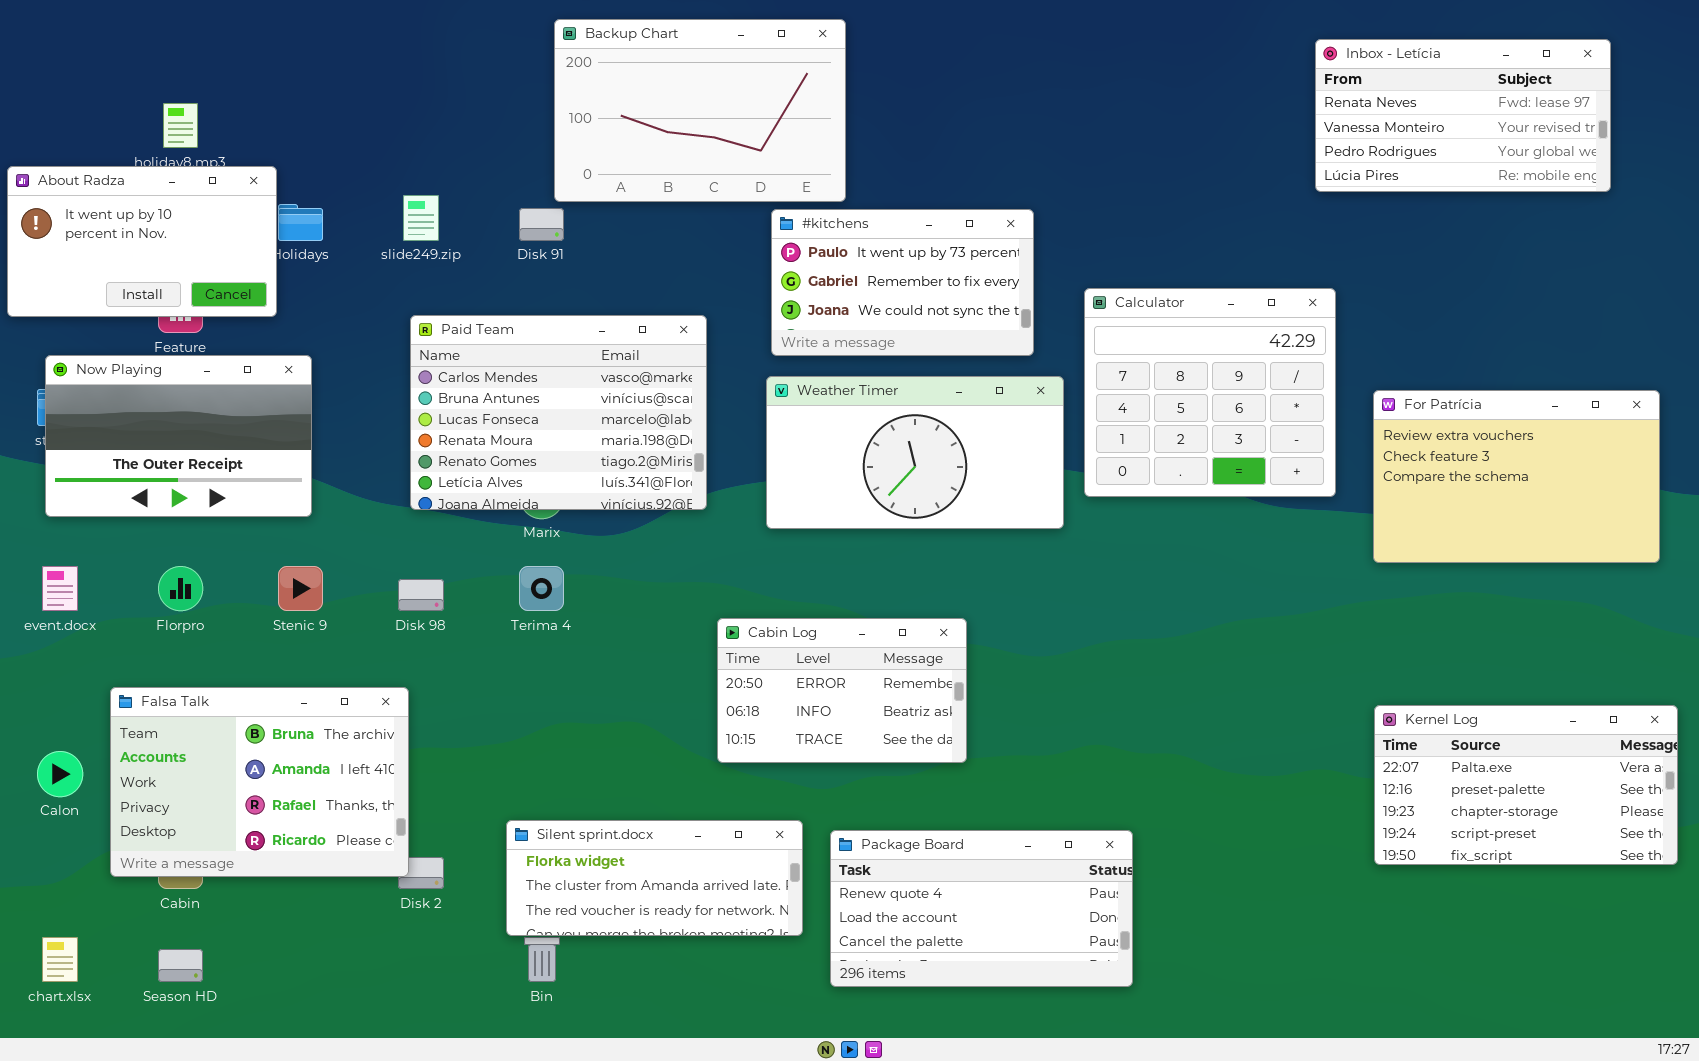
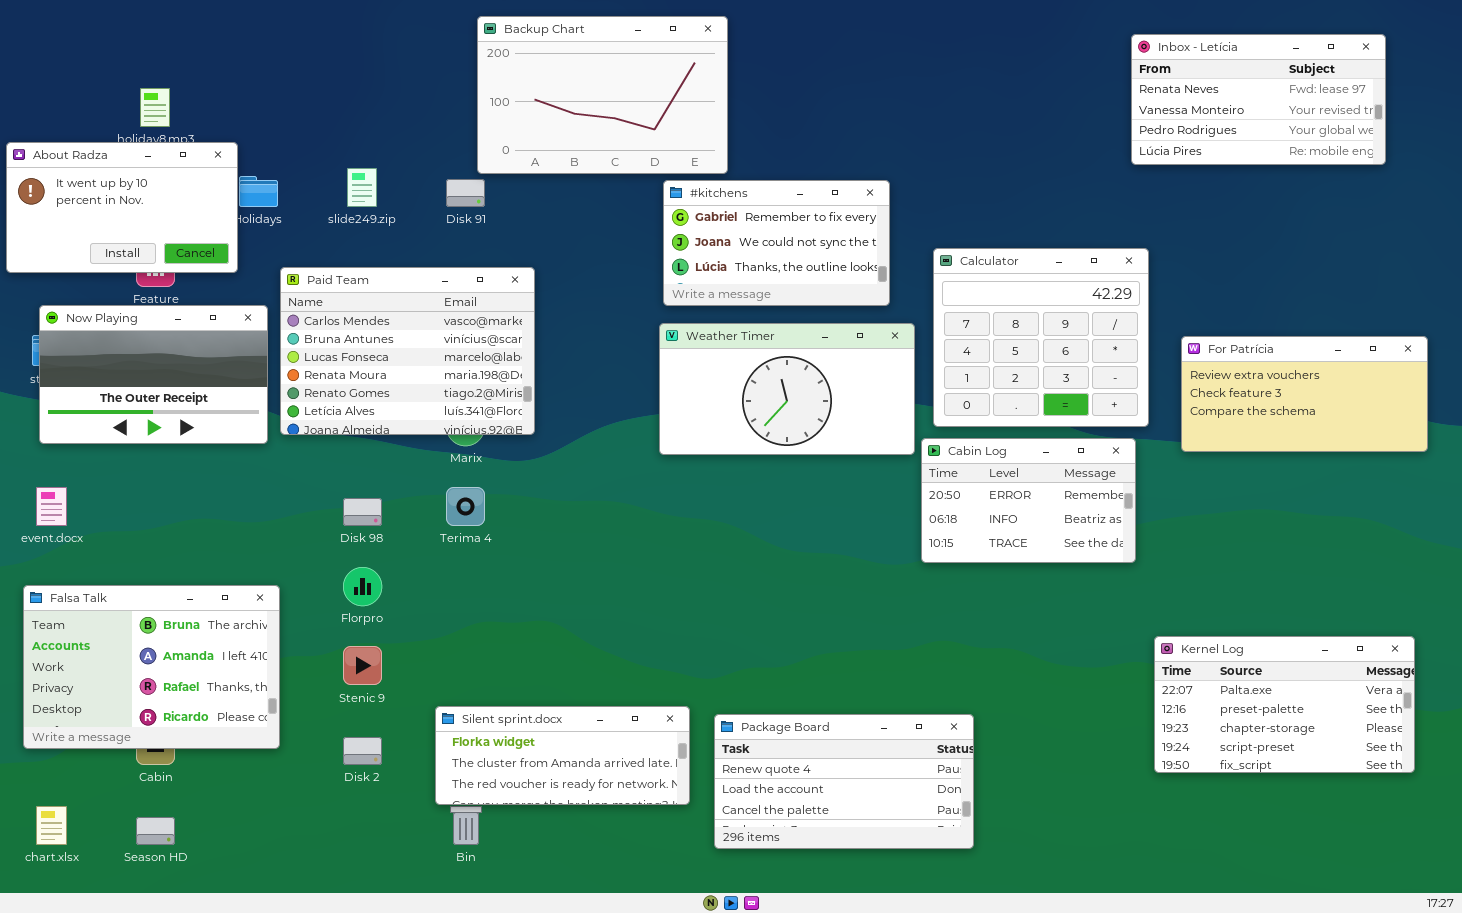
#kitchens: [771,209,1034,356] -> [663,180,890,306], scrolled down 1 row
Paid Team: [410,315,707,510] -> [280,267,535,435], moved
For Patrícia: [1373,390,1660,563] -> [1181,336,1428,452], resized
Florpro: [158,566,203,611] -> [343,567,382,606], moved
Stenic 9: [278,566,323,611] -> [343,646,382,685], moved
Cabin Log: [717,618,967,763] -> [921,438,1136,563], moved
Falsa Talk: [110,687,409,877] -> [23,585,280,749], moved
Kernel Log: [1374,705,1678,865] -> [1154,636,1415,773], moved

